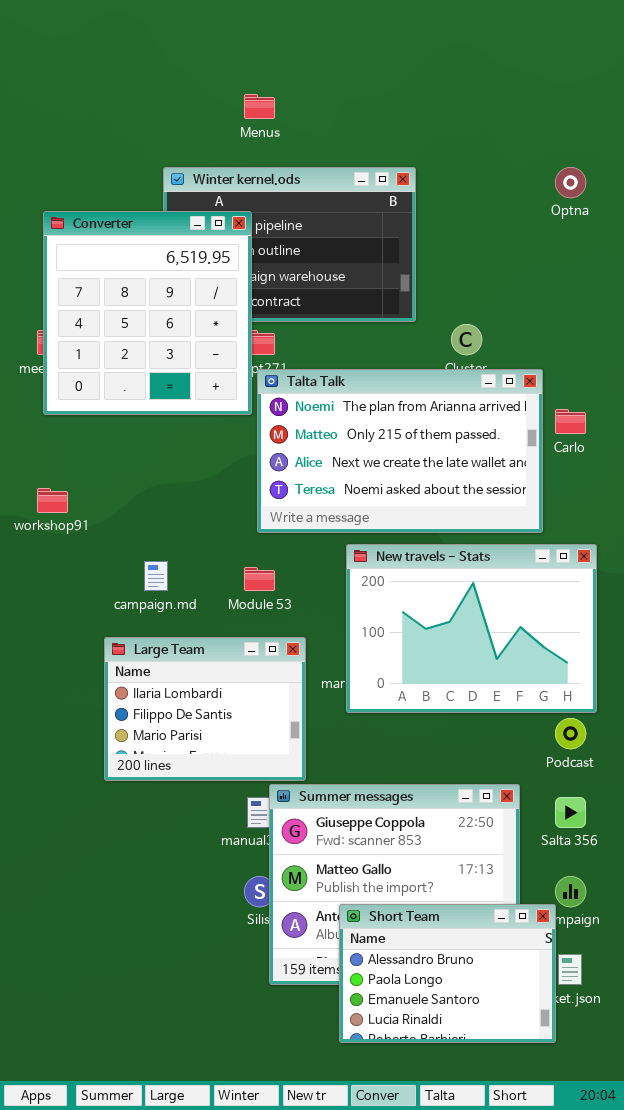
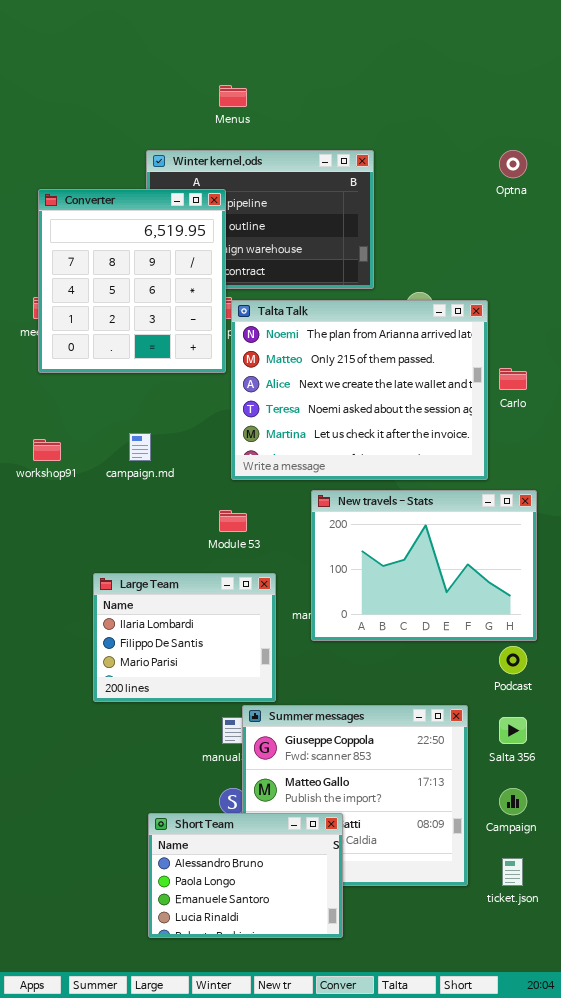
Talta Talk: [257,369,543,533] -> [231,300,488,480], resized
campaign.md: [144,561,168,591] -> [129,433,151,461], moved
Short Team: [339,904,556,1043] -> [148,813,343,938], moved

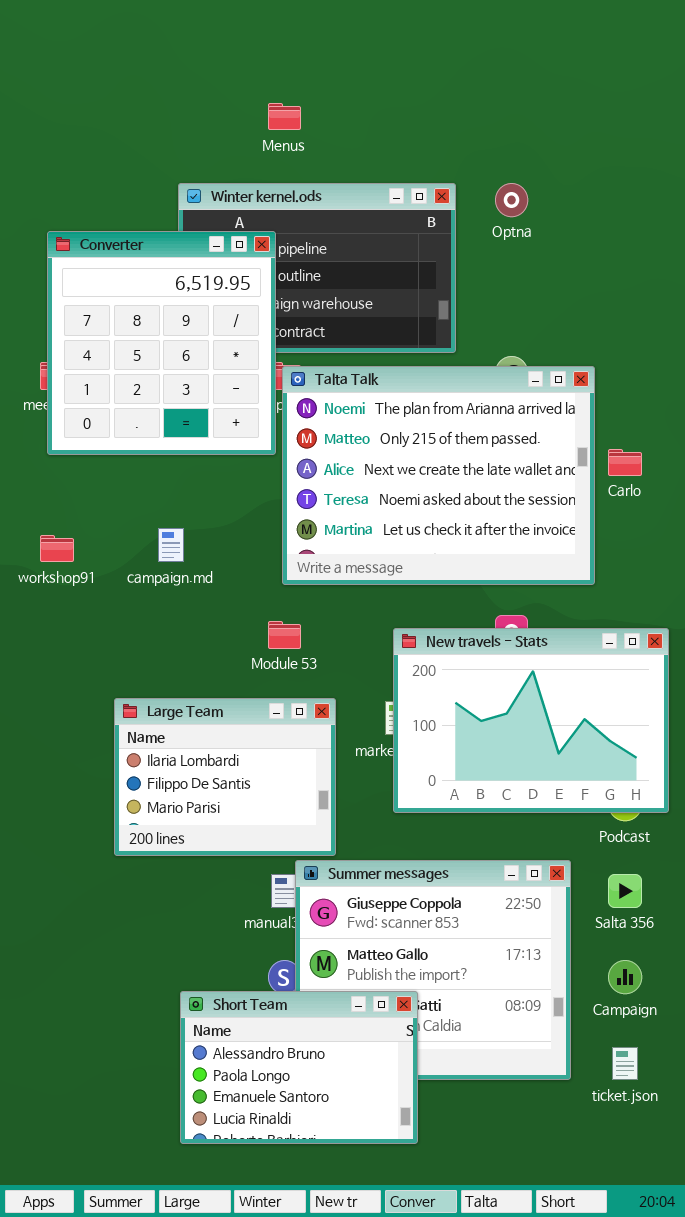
Optna: [499,150,527,178] -> [495,183,528,217], moved
New travels - Stats: [311,490,537,641] -> [393,628,669,813], moved

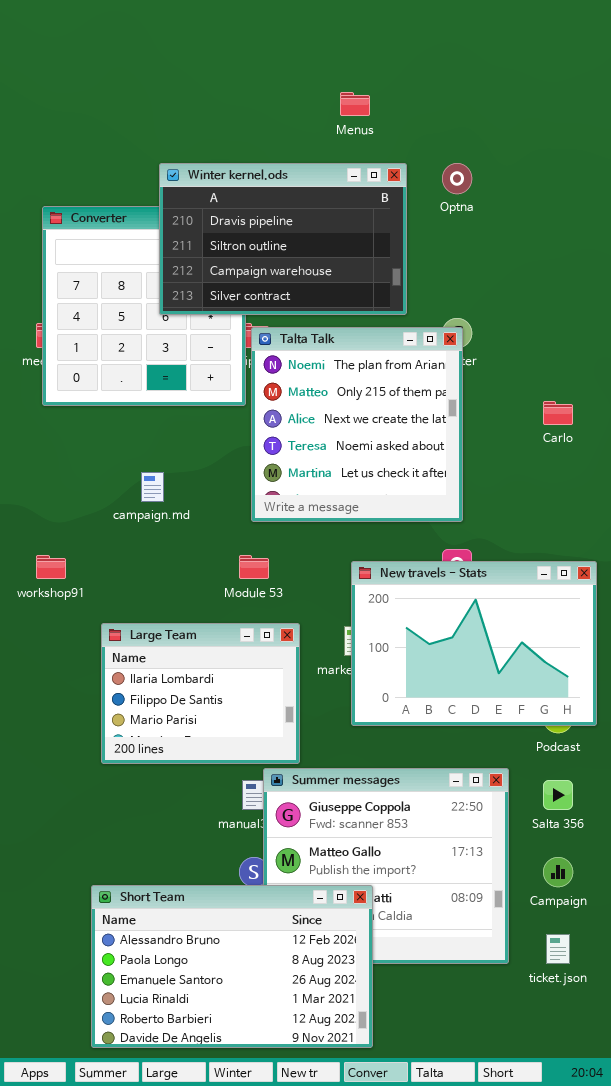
Menus: [268,103,301,130] -> [340,92,370,116], moved
Winter kernel.ods: [178,183,456,353] -> [159,163,407,315], raised
Talta Talk: [282,366,595,585] -> [251,327,463,522], resized
workshop91: [40,535,74,562] -> [36,555,66,579], moved
Short Team: [180,991,418,1144] -> [91,885,373,1048], resized

